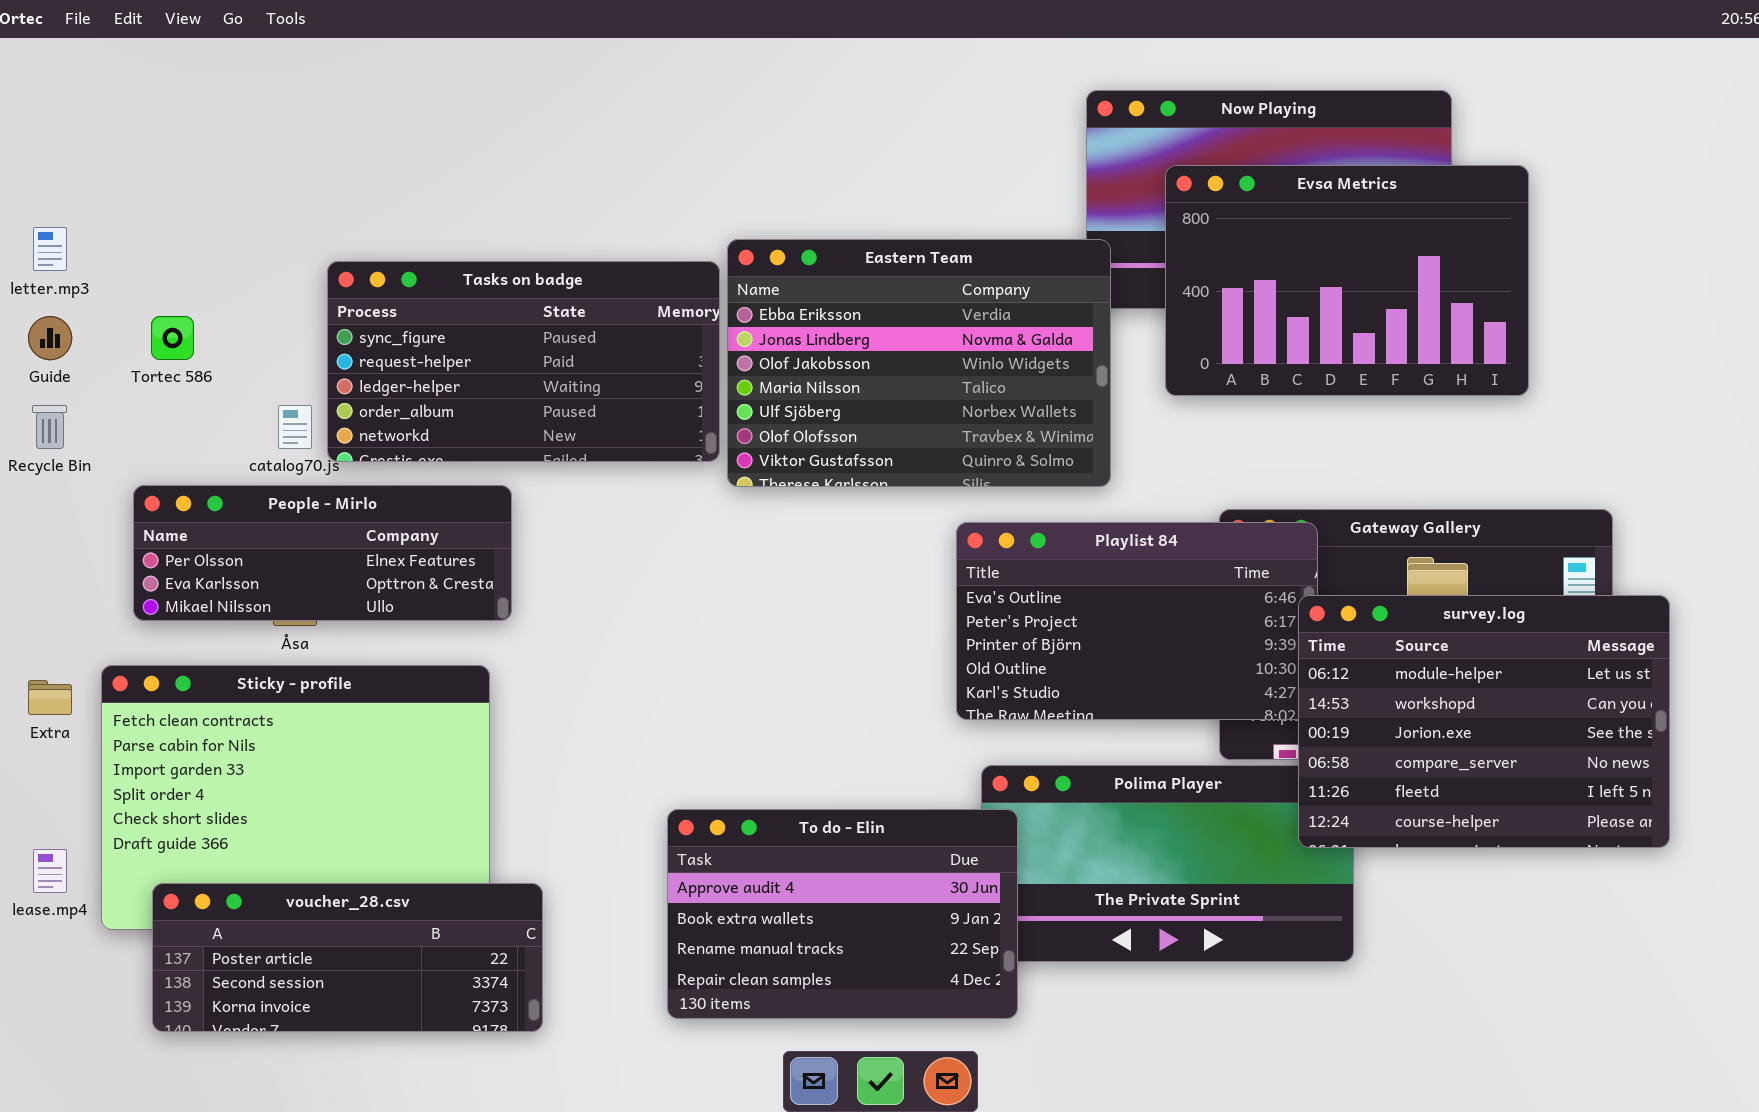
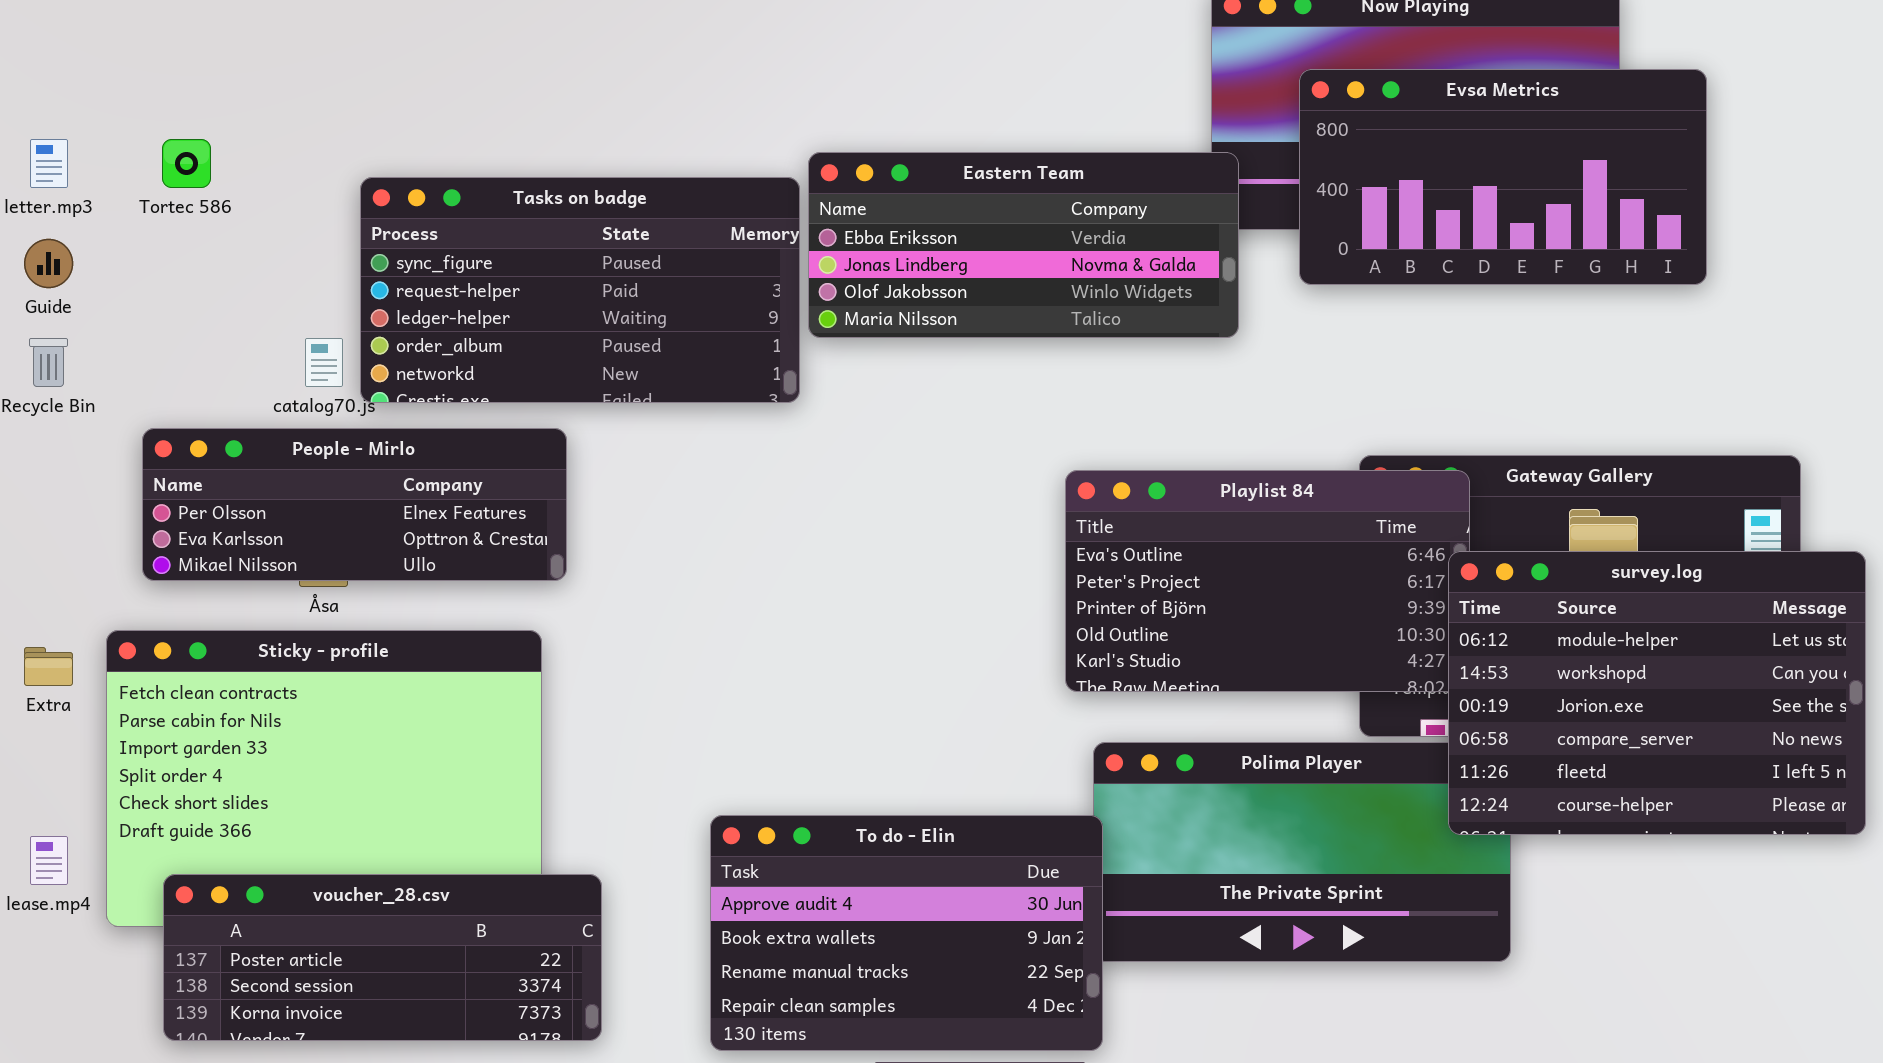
Evsa Metrics: [1165,165,1529,396] -> [1299,69,1707,285], resized
Eastern Team: [727,239,1111,487] -> [808,152,1239,338], resized
Tortec 586: [151,316,194,360] -> [162,139,211,188], moved
To do - Elin: [667,809,1018,1019] -> [710,815,1103,1051], moved

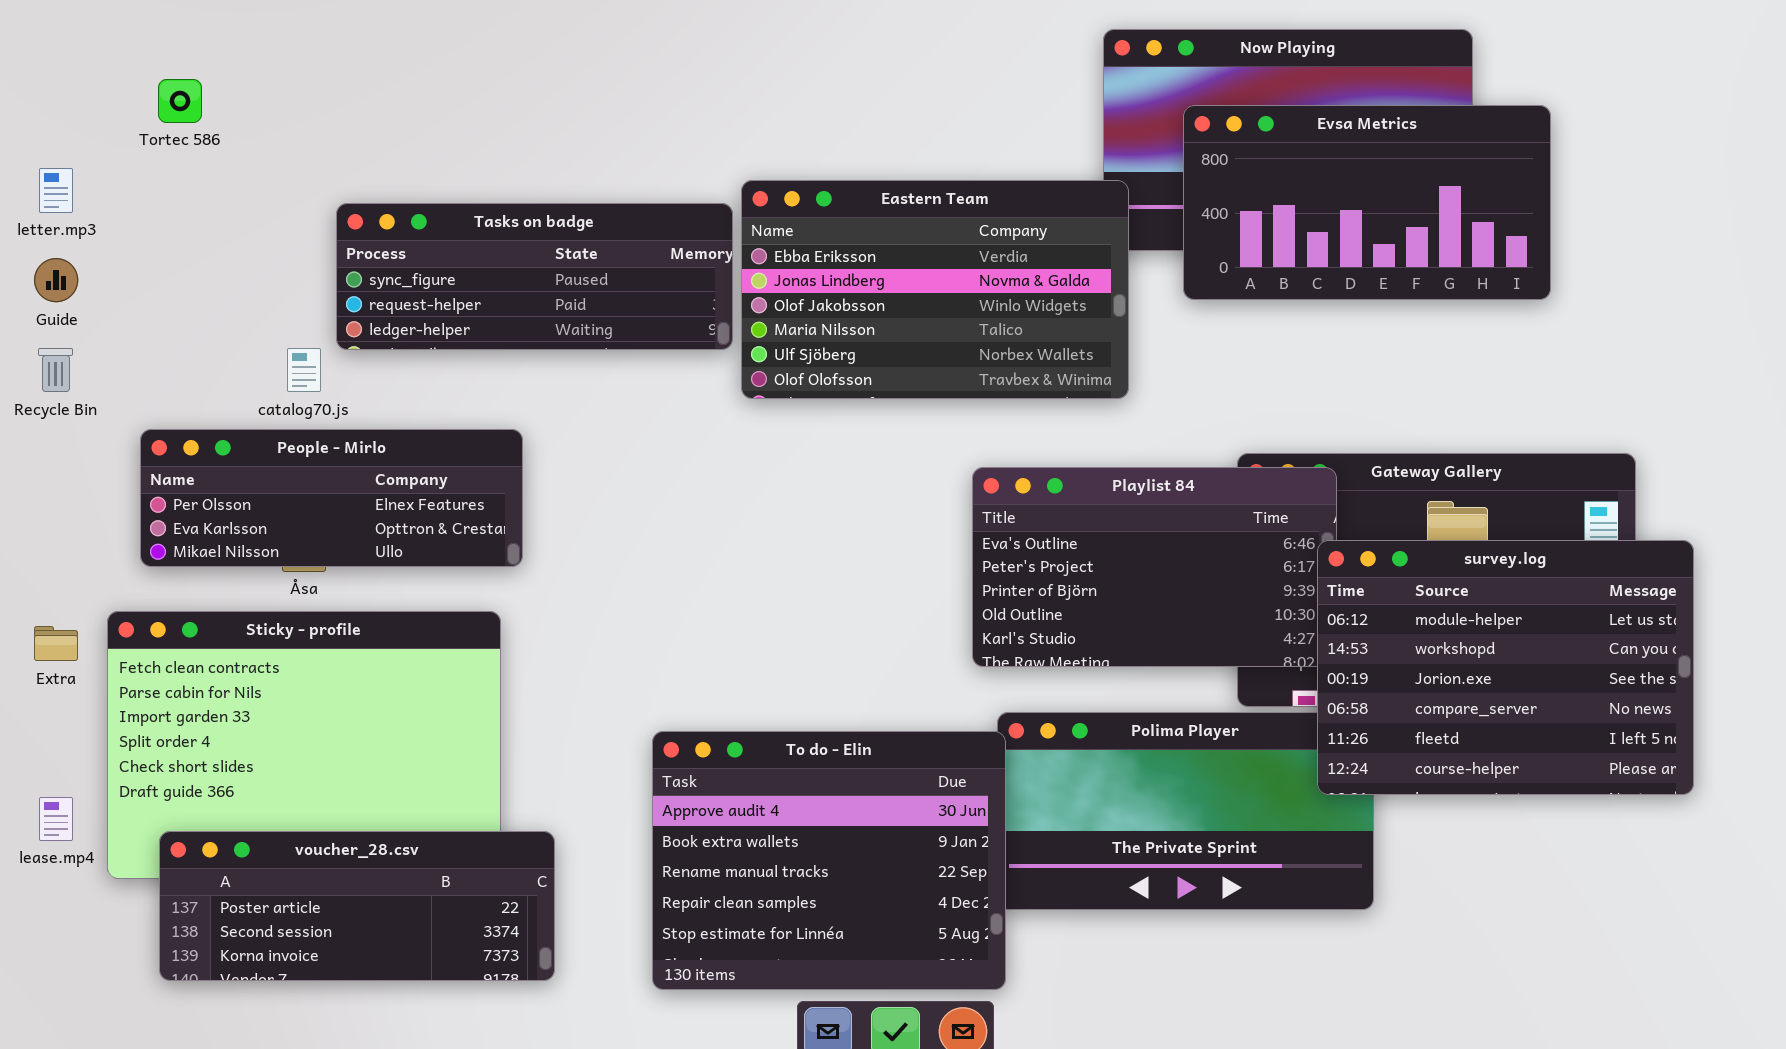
Tortec 586: [162,139,211,188] -> [158,79,202,123], moved
Eastern Team: [808,152,1239,338] -> [741,180,1129,399], resized
Tasks on badge: [360,177,800,403] -> [336,203,733,350], resized
To do - Elin: [710,815,1103,1051] -> [652,731,1006,990], resized

